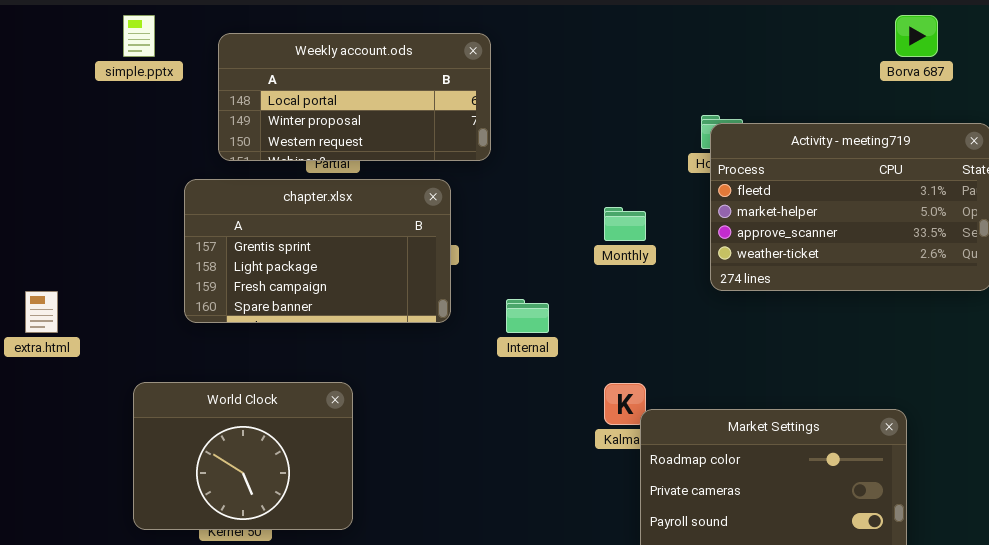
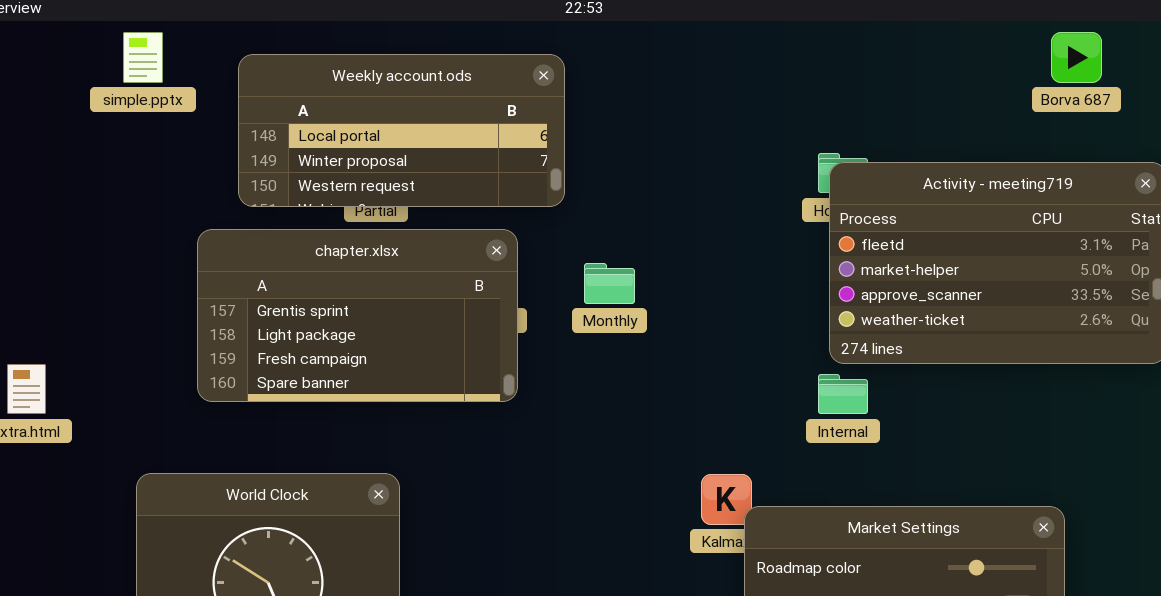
Monthly: [604,207,646,241] -> [584,263,635,304], moved
Internal: [506,299,549,333] -> [818,374,868,414], moved

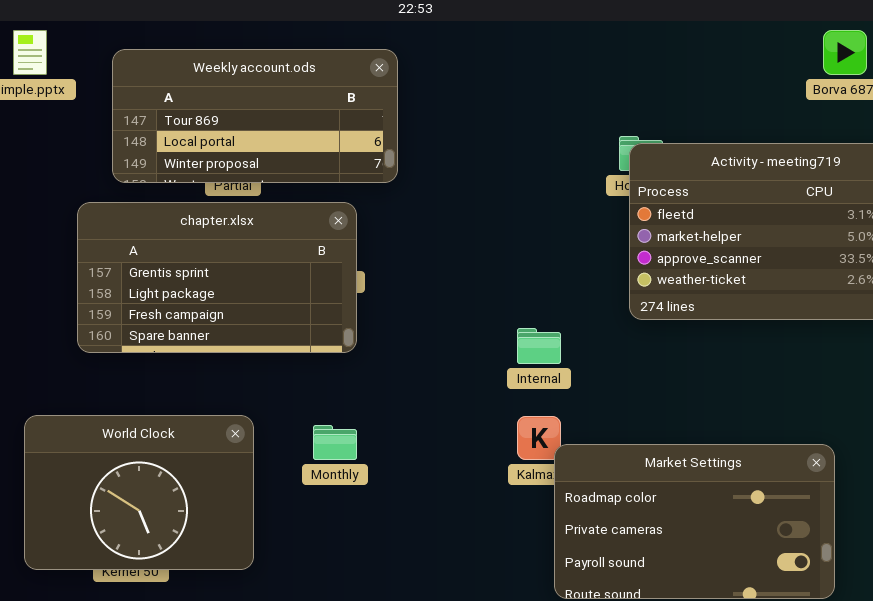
Weekly account.ods: [238,54,565,207] -> [112,49,398,183], scrolled up 1 row
Monthly: [584,263,635,304] -> [313,425,357,460], moved
Internal: [818,374,868,414] -> [517,328,561,364], moved

